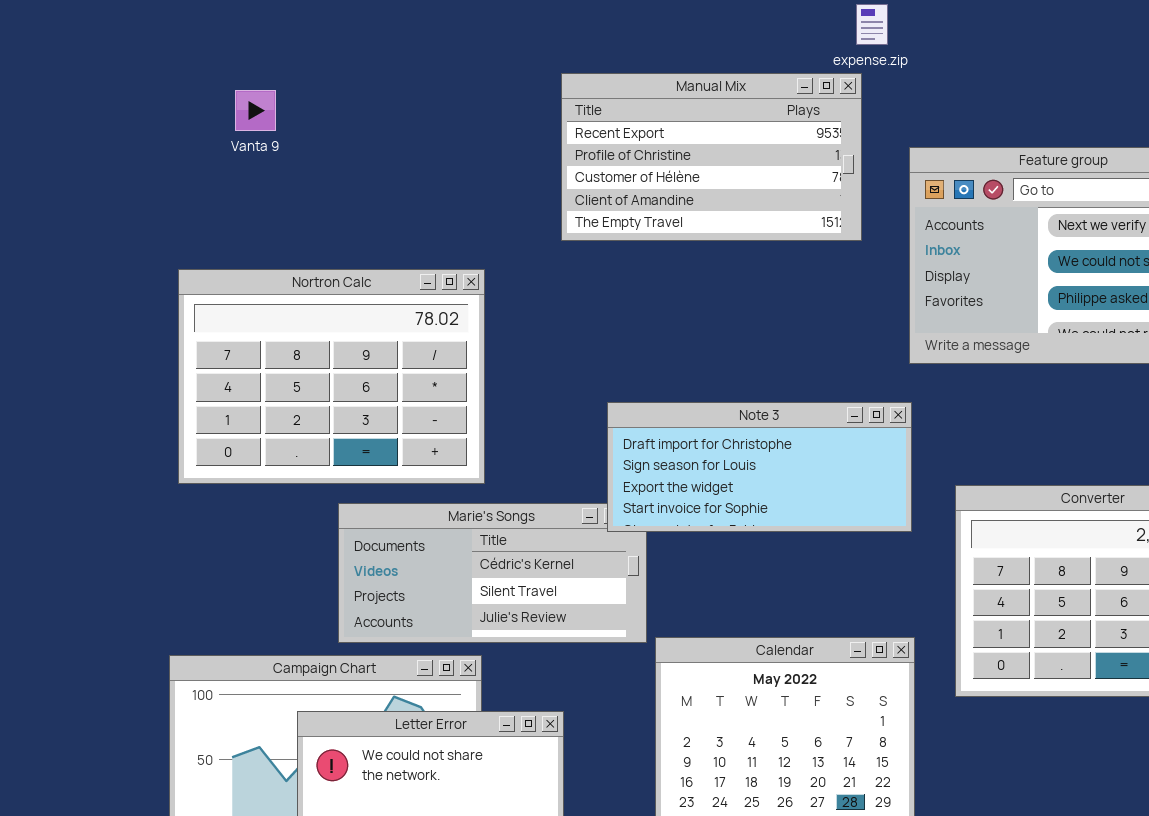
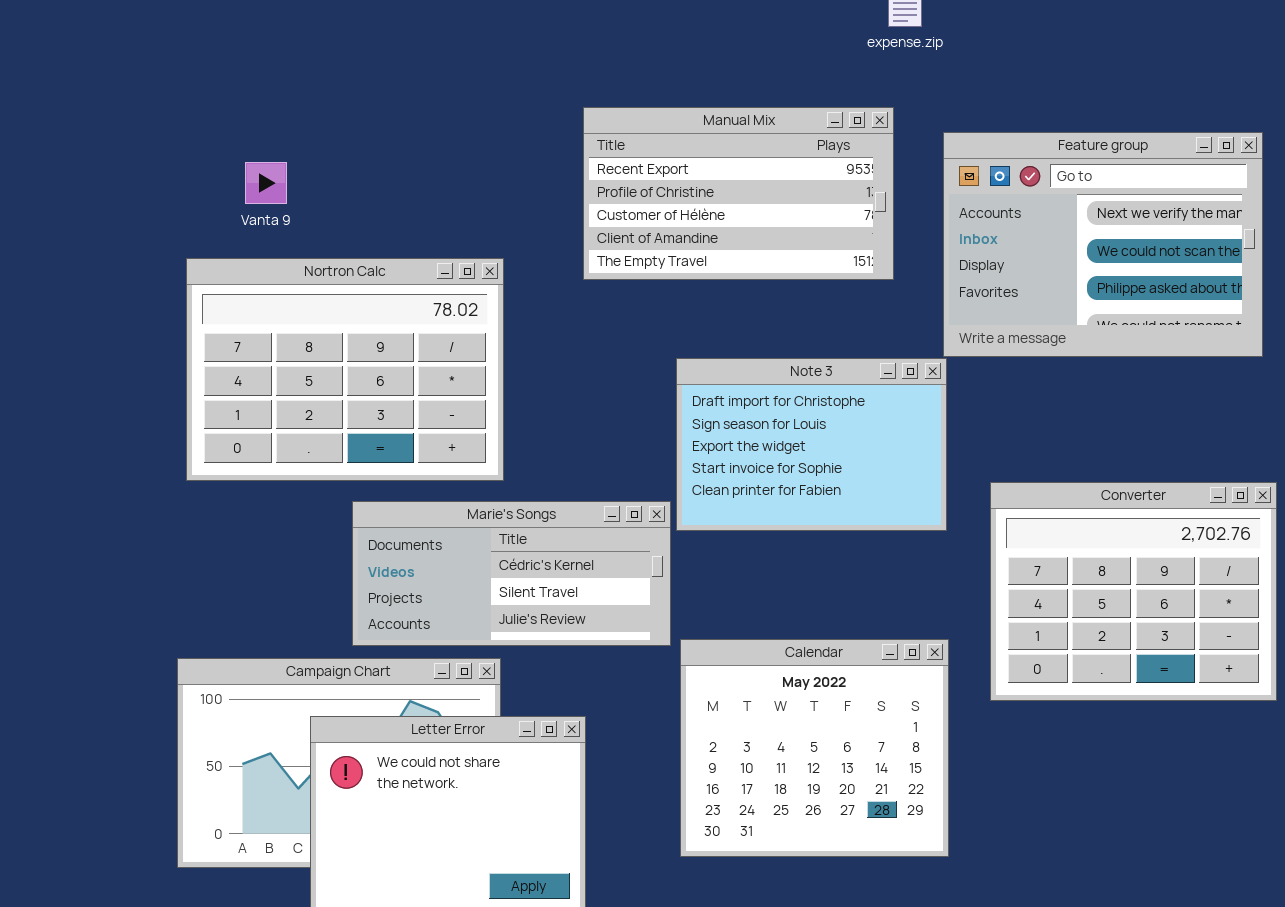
Manual Mix: [561,73,862,241] -> [583,107,894,280], moved
Vanta 9: [235,90,276,131] -> [245,162,287,204], moved
Note 3: [607,402,912,532] -> [676,358,947,531], resized

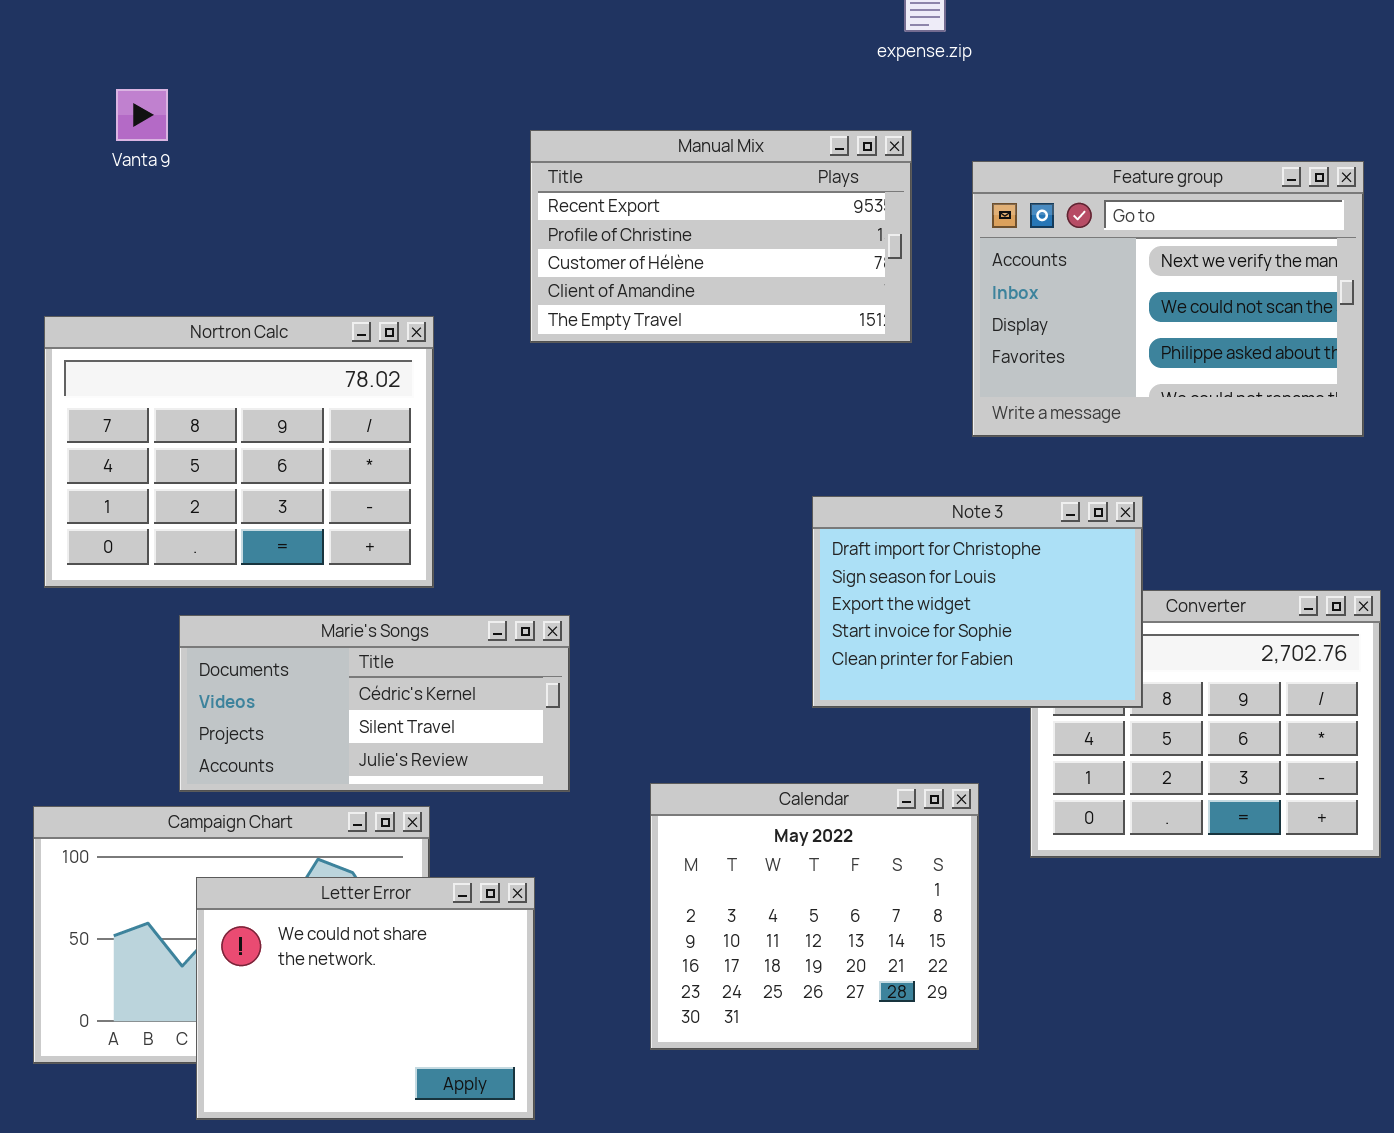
Vanta 9: [245,162,287,204] -> [116,89,168,141], moved
Note 3: [676,358,947,531] -> [812,496,1143,708], moved
Marie's Songs: [352,501,671,646] -> [179,615,570,792], moved

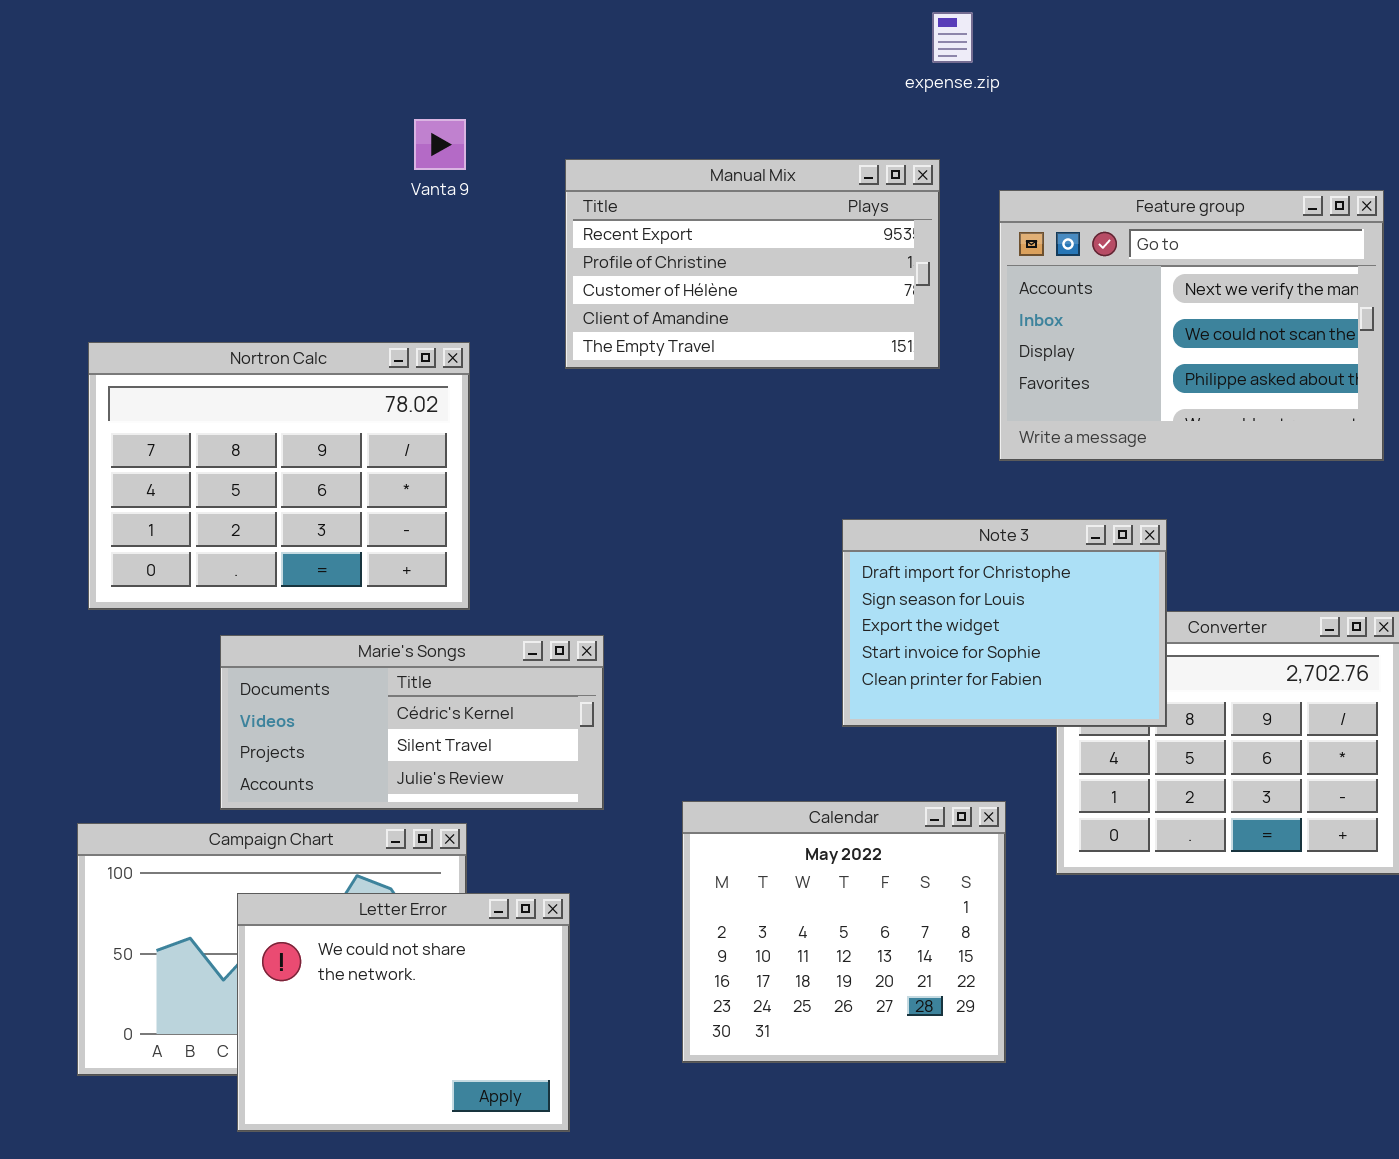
Vanta 9: [116,89,168,141] -> [414,119,466,170], moved

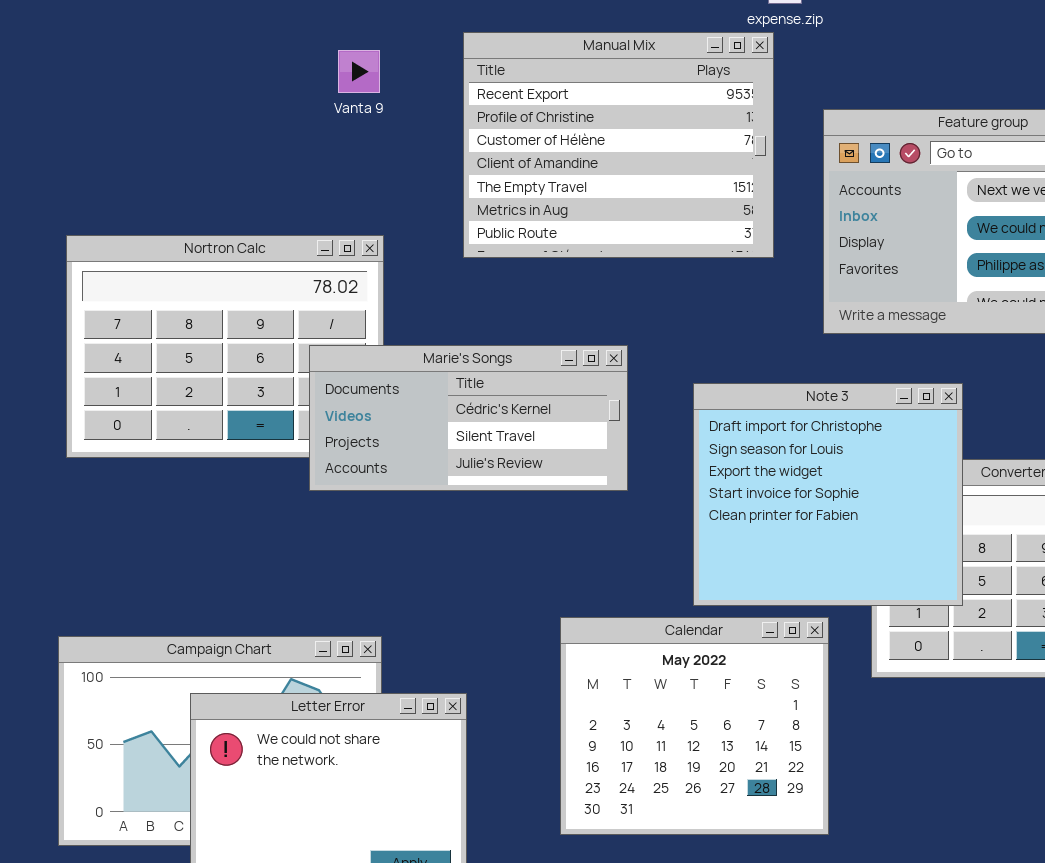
Manual Mix: [565,159,940,369] -> [463,32,774,258], resized
Note 3: [842,519,1167,727] -> [693,383,963,606], resized
Marie's Songs: [220,635,604,810] -> [309,345,628,491], moved

